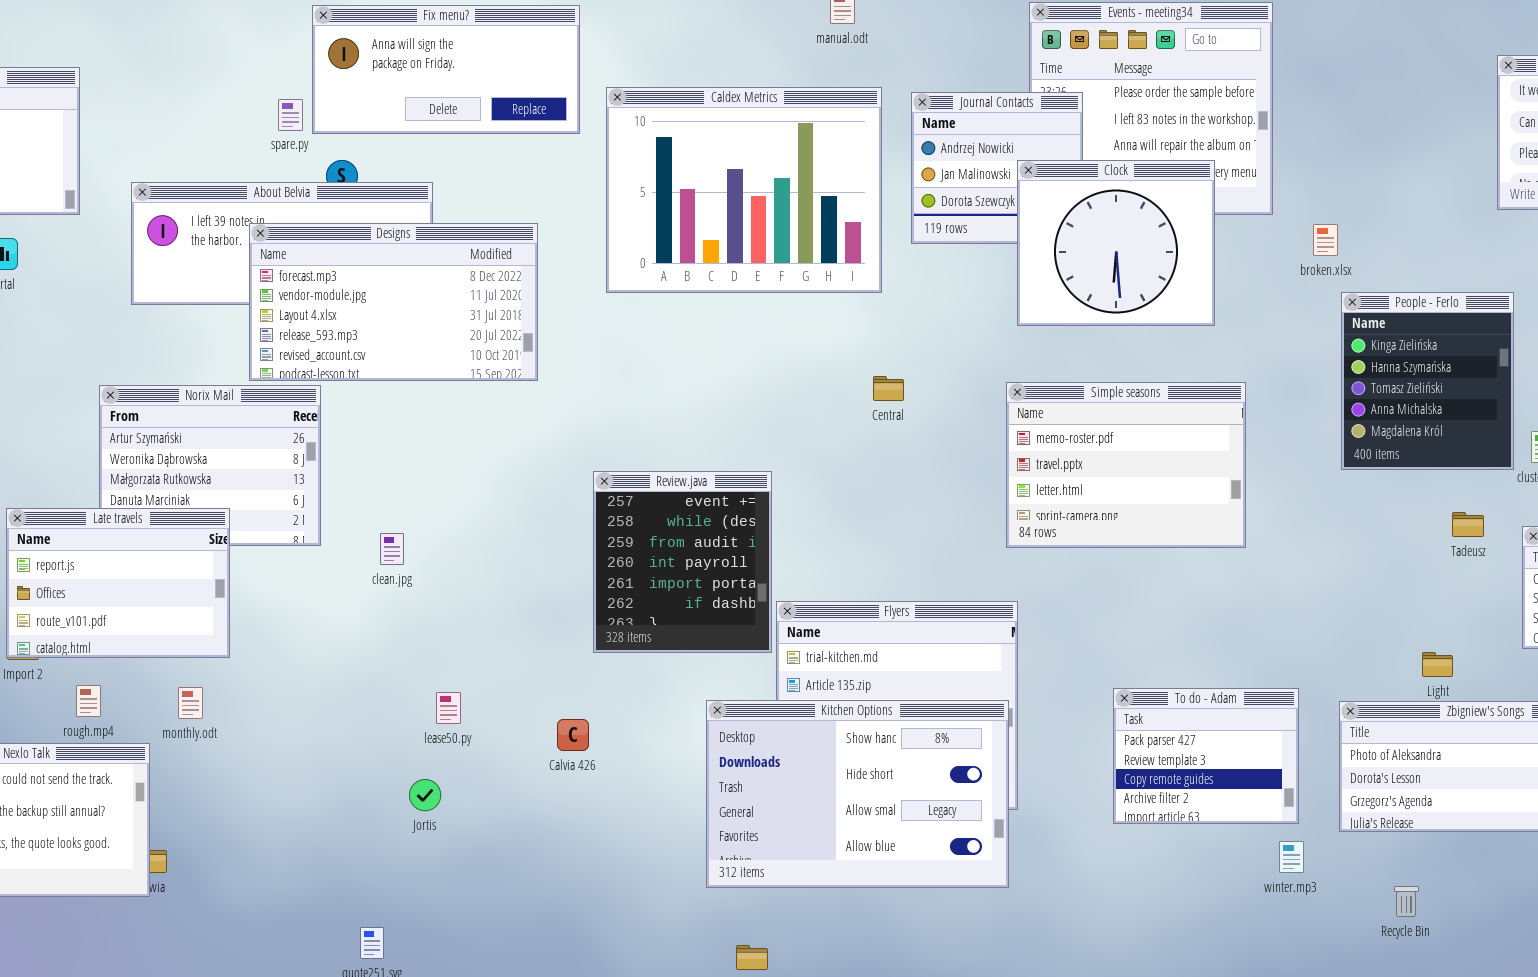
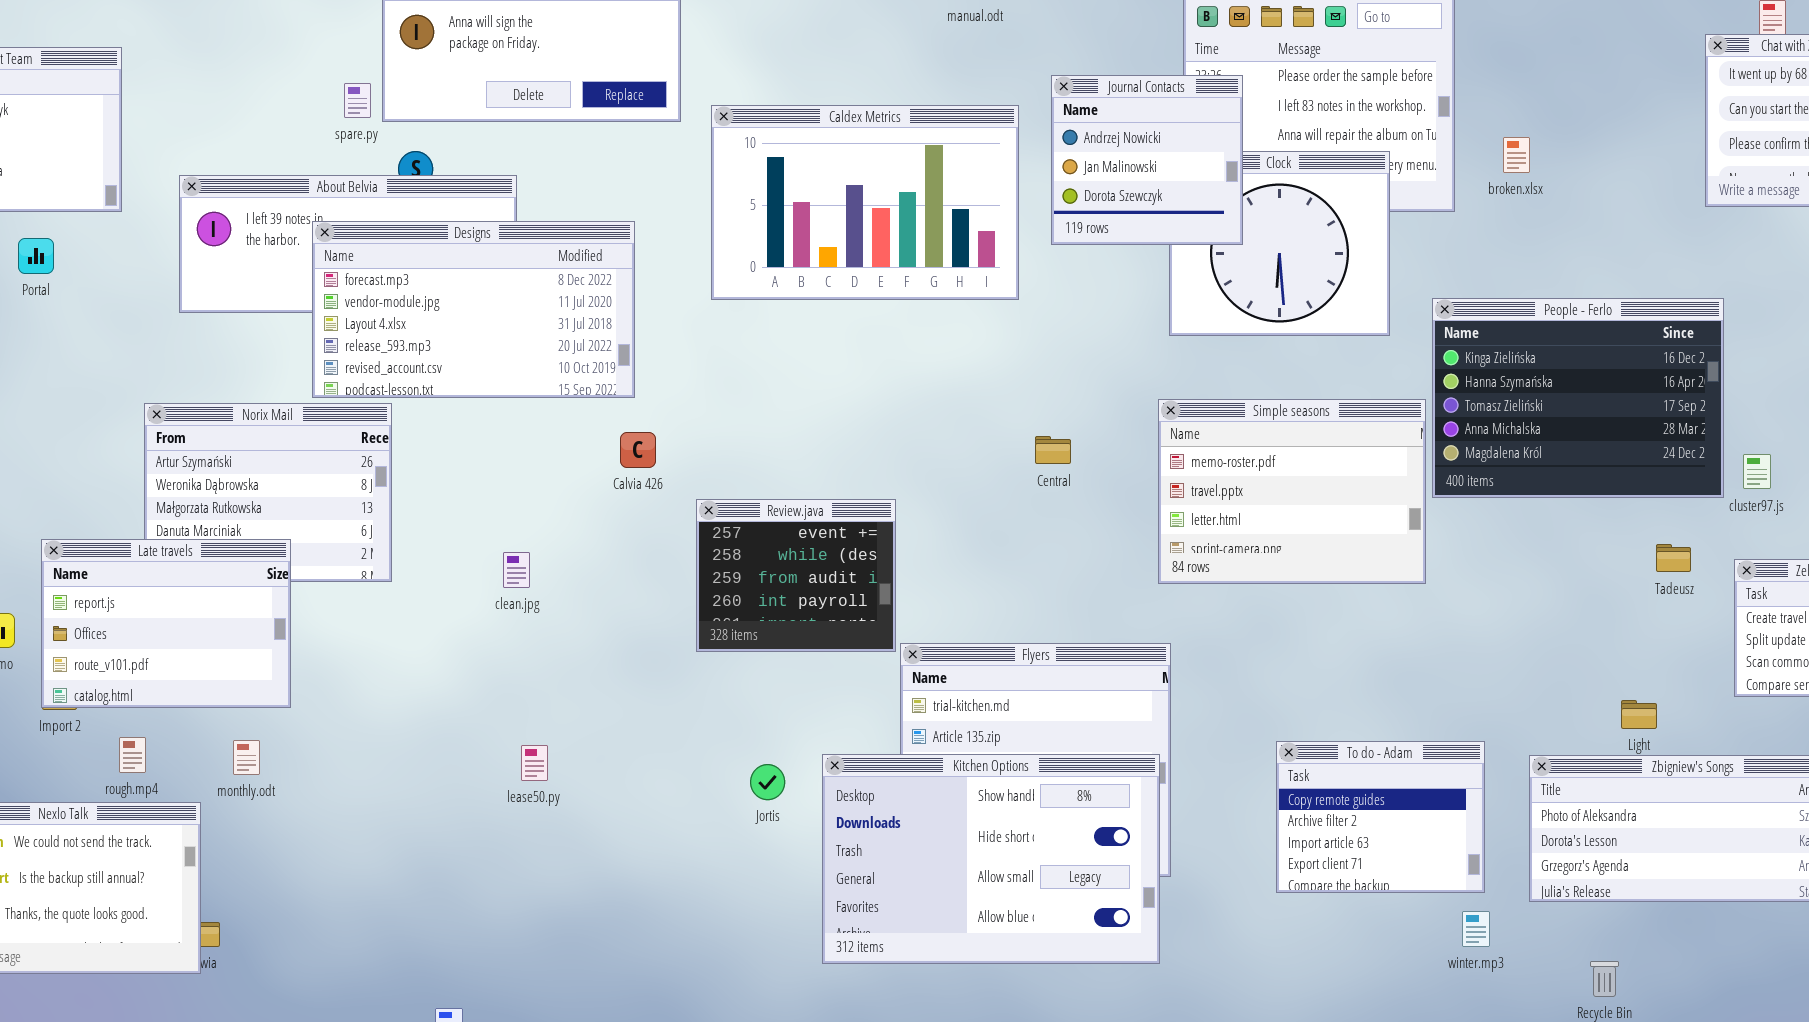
Caldex Metrics: [606,87,882,293] -> [711,105,1019,300], resized
Journal Contacts: [911,92,1083,244] -> [1051,75,1243,245], raised
broken.xlsx: [1313,224,1338,256] -> [1503,137,1530,173], moved
People - Ferlo: [1341,292,1514,470] -> [1432,298,1724,498], resized
Central: [873,376,904,401] -> [1035,436,1071,464], moved
Review.java: [593,471,772,653] -> [696,499,896,652], resized
clean.jpg: [380,533,404,565] -> [503,552,530,588], moved
To do - Adam: [1113,688,1299,824] -> [1276,741,1485,893], scrolled down 2 rows
Calvia 426: [557,719,589,751] -> [620,432,656,468], moved
Jortis: [409,779,441,811] -> [750,764,785,800], moved

